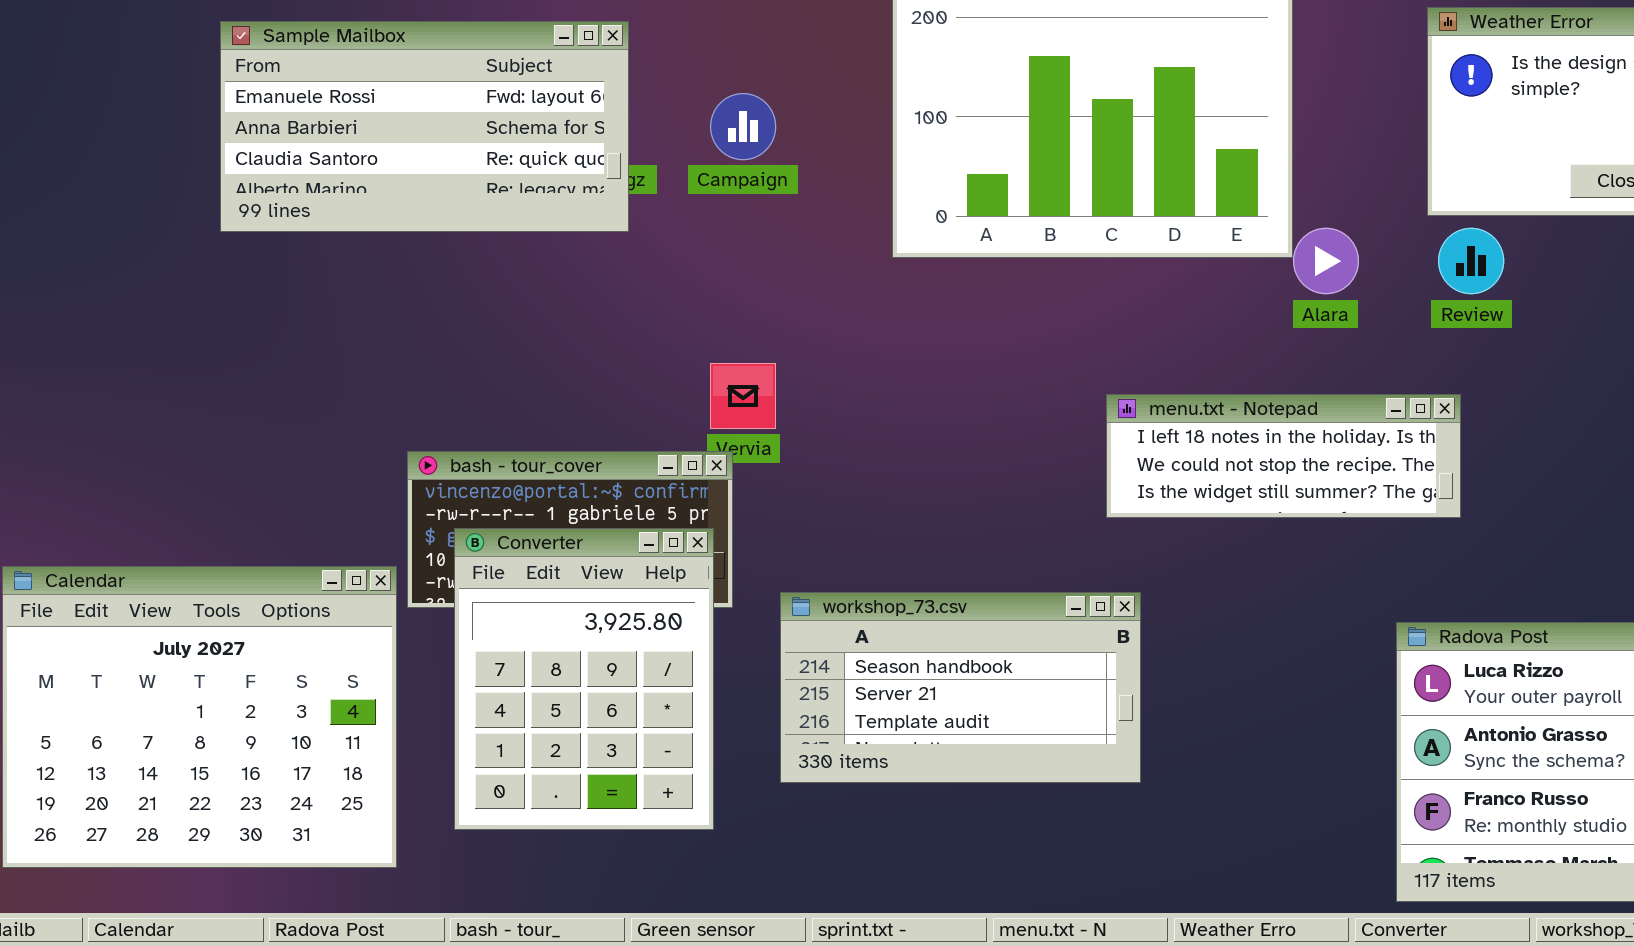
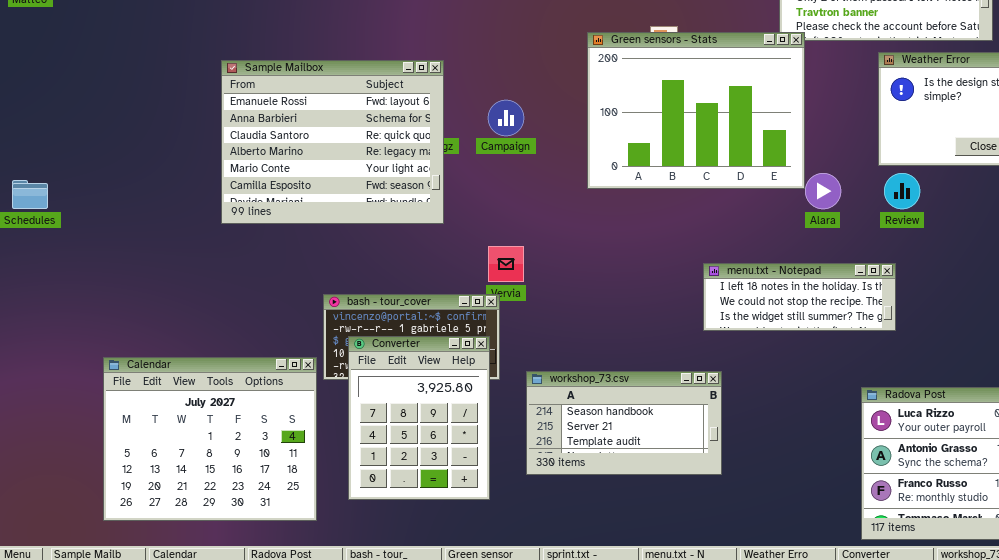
Sample Mailbox: [220,21,629,232] -> [221,60,444,224], resized

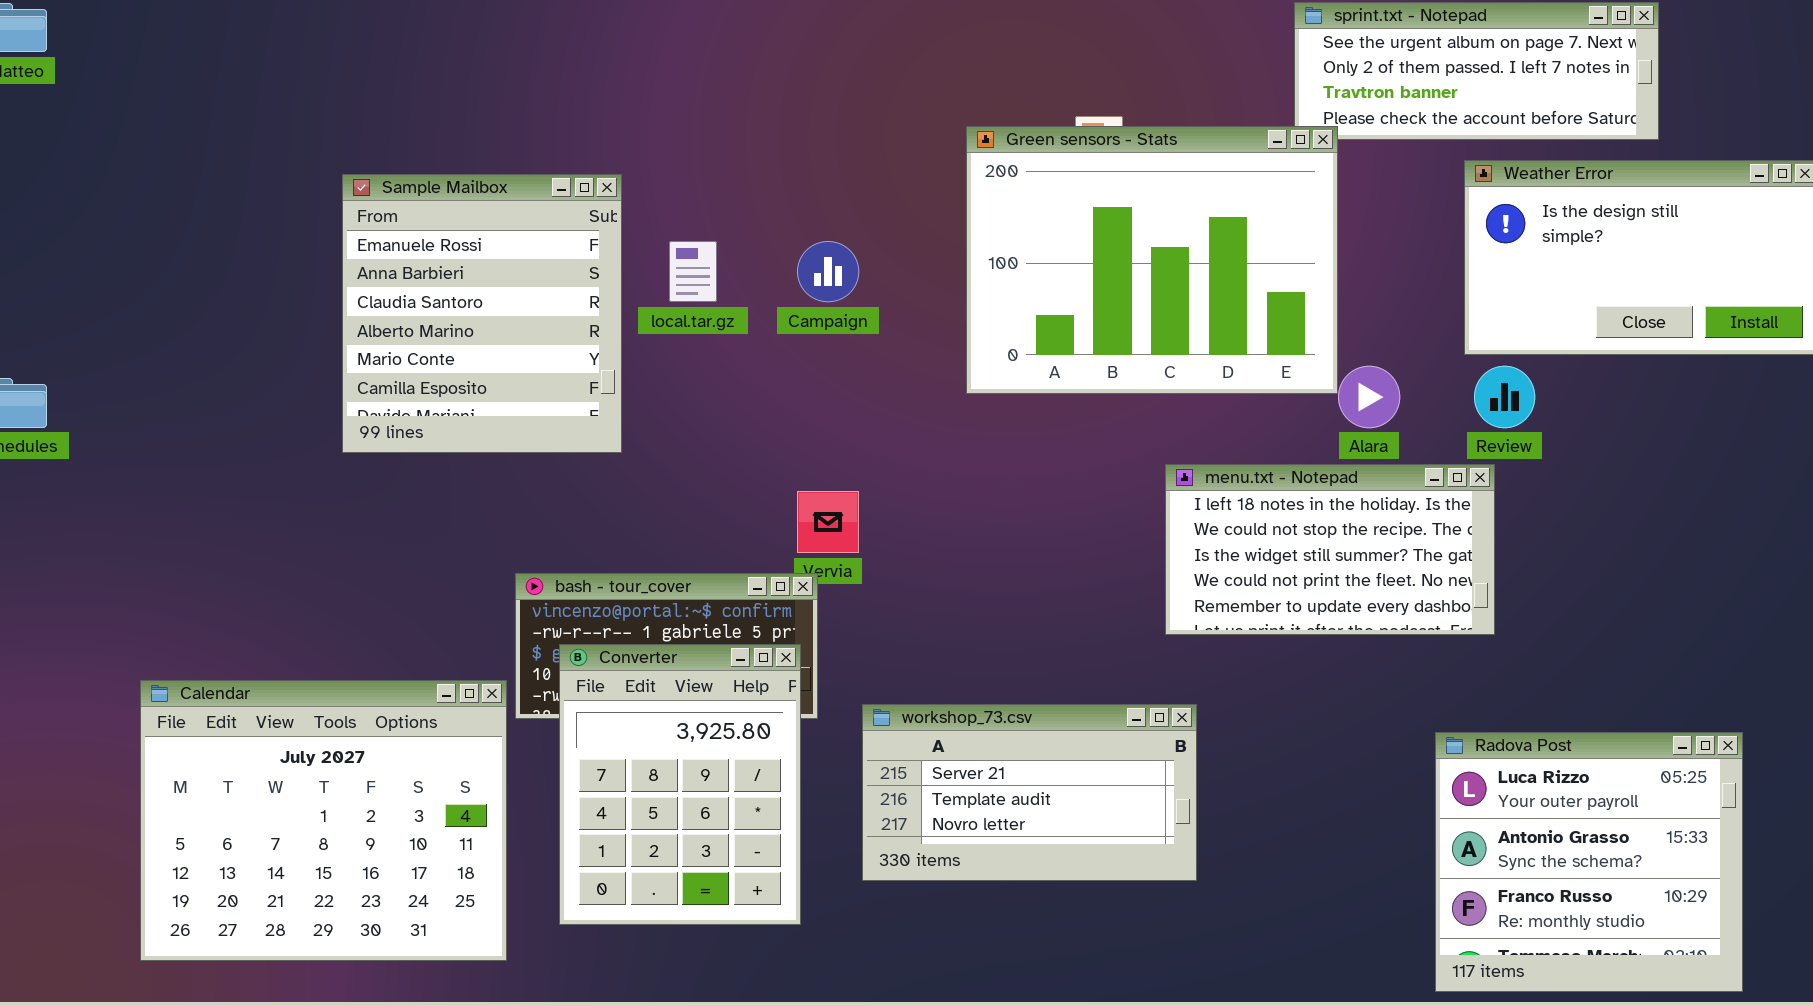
Sample Mailbox: [221,60,444,224] -> [342,174,622,453], resized
menu.txt - Notepad: [703,263,896,331] -> [1165,464,1495,635], resized
workshop_73.csv: [526,371,722,475] -> [862,704,1197,881], scrolled down 1 row

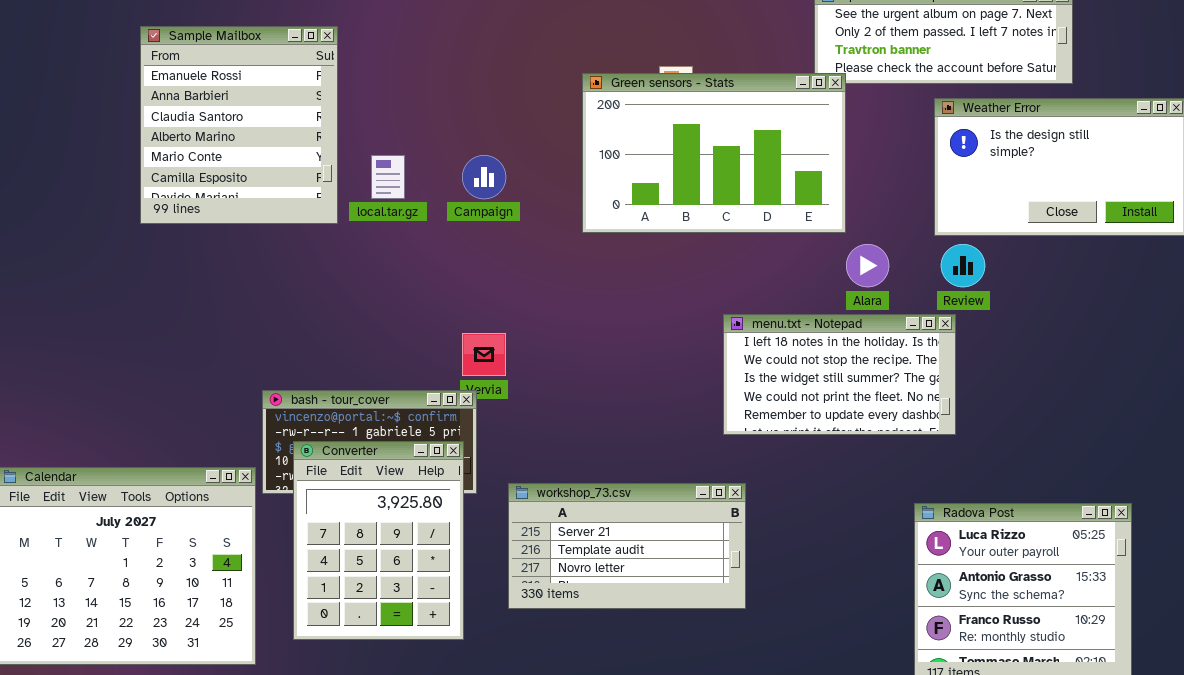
Green sensors - Stats: [966,126,1338,394] -> [582,73,846,233], resized
Sample Mailbox: [342,174,622,453] -> [140,26,338,224], moved

